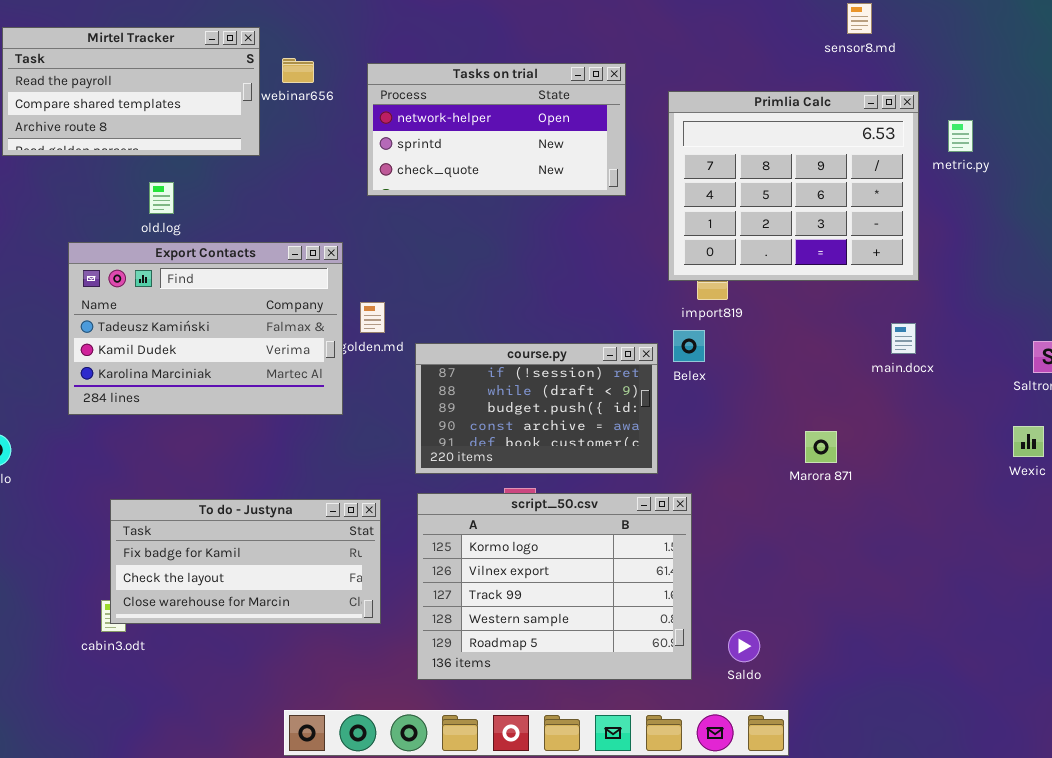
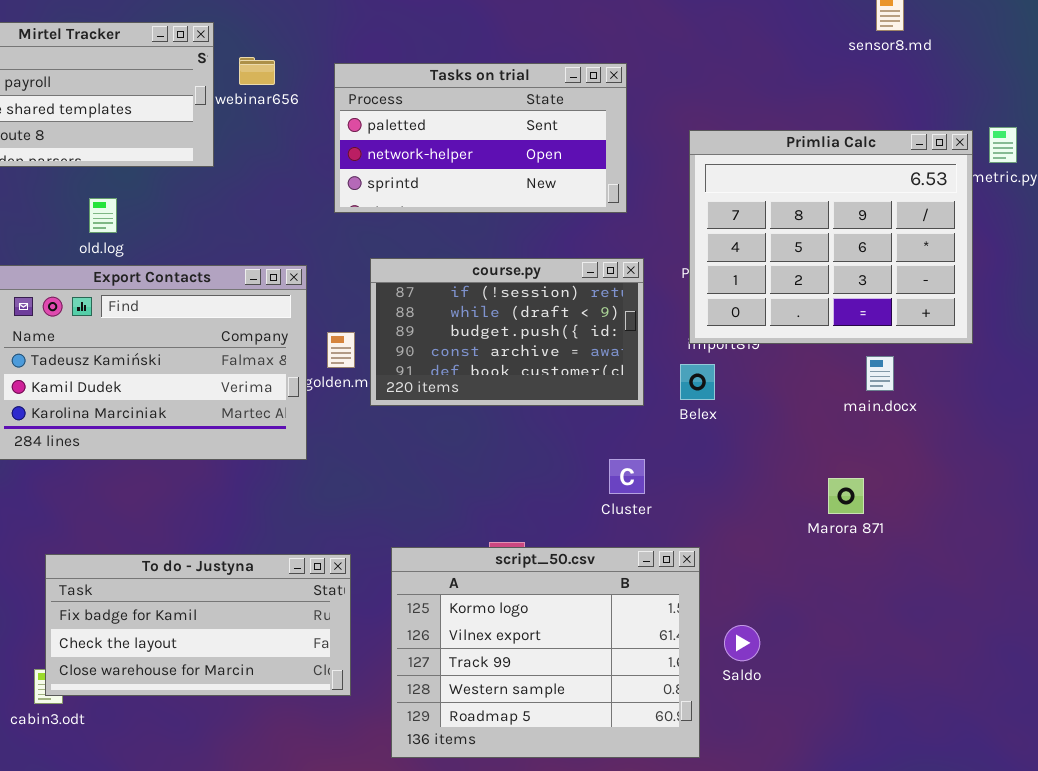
Tasks on trial: [367,63,626,196] -> [334,63,627,213], scrolled up 1 row
Primlia Calc: [668,91,919,281] -> [689,130,973,344], moved
main.docx: [891,323,916,354] -> [866,356,894,391], moved
course.py: [415,343,658,474] -> [370,258,644,406], moved
Saldo: [728,630,760,662] -> [724,625,760,661], moved

